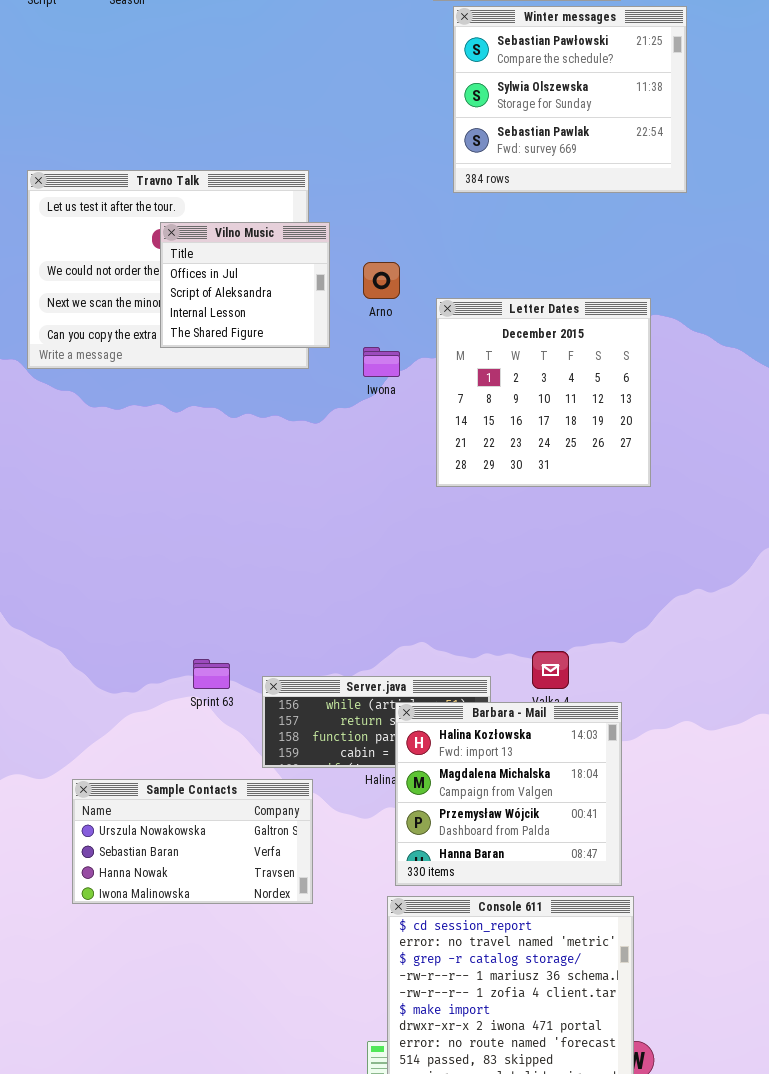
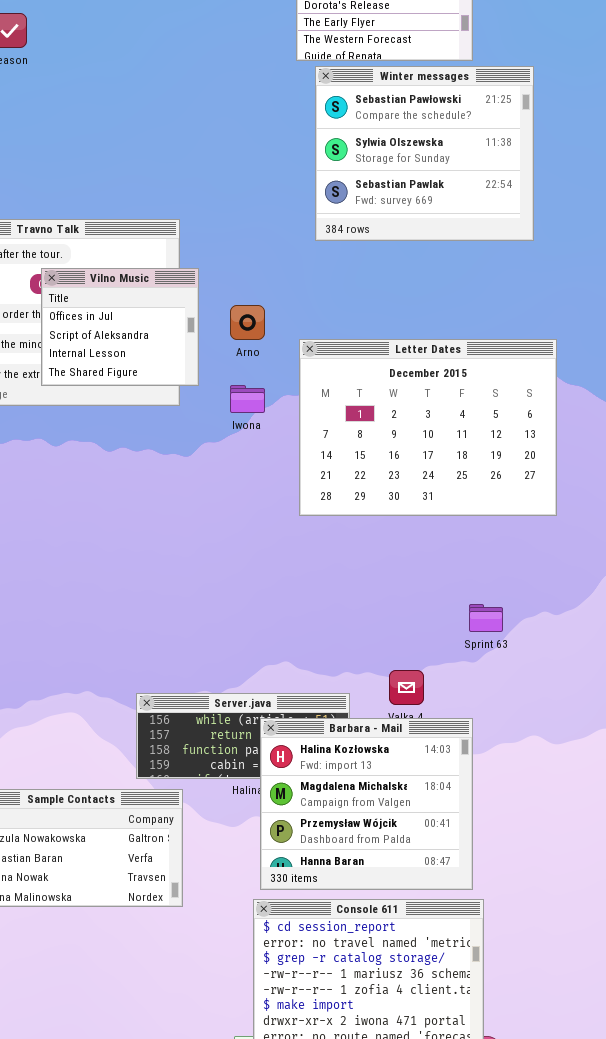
Letter Dates: [436,298,651,487] -> [299,339,557,516], resized
Sprint 63: [193,659,230,689] -> [469,604,503,632], moved

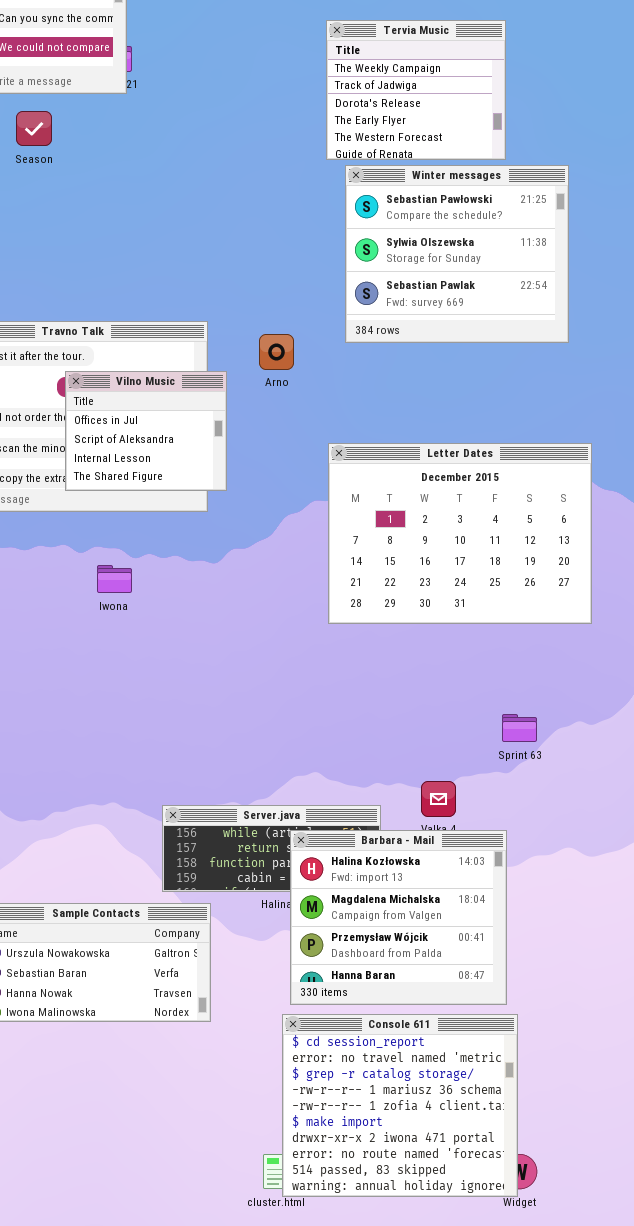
Arno: [230,305,265,340] -> [259,334,294,370], moved
Iwona: [230,385,265,413] -> [97,565,132,593], moved

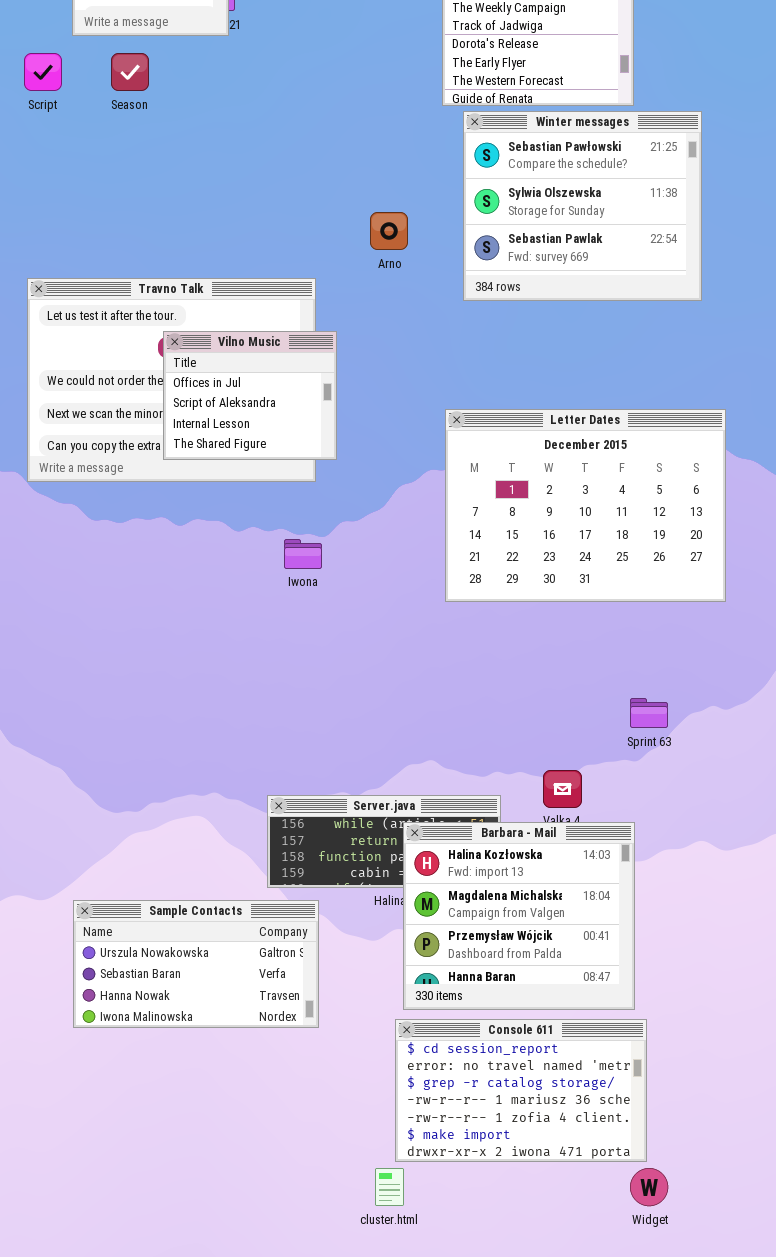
Arno: [259,334,294,370] -> [370,212,408,250], moved
Iwona: [97,565,132,593] -> [284,539,322,569], moved
Console 611: [282,1014,518,1197] -> [395,1019,647,1162], resized

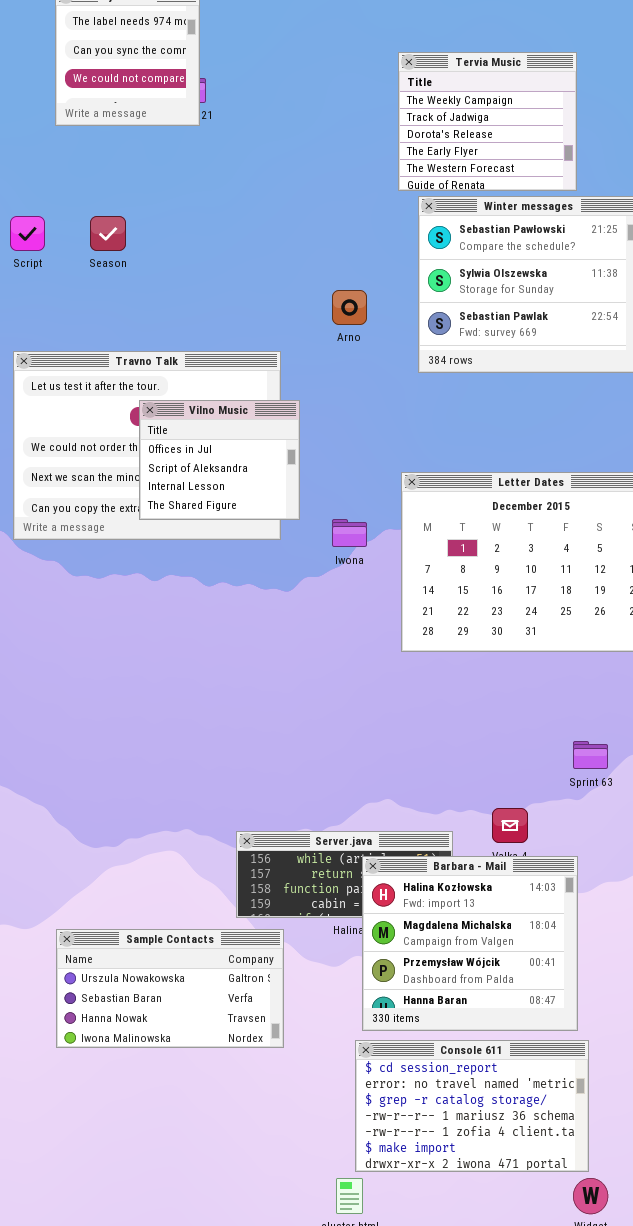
Script: [24,53,62,91] -> [10,216,45,251], moved
Season: [111,53,149,91] -> [90,216,126,251], moved
Iwona: [284,539,322,569] -> [332,519,367,547], moved

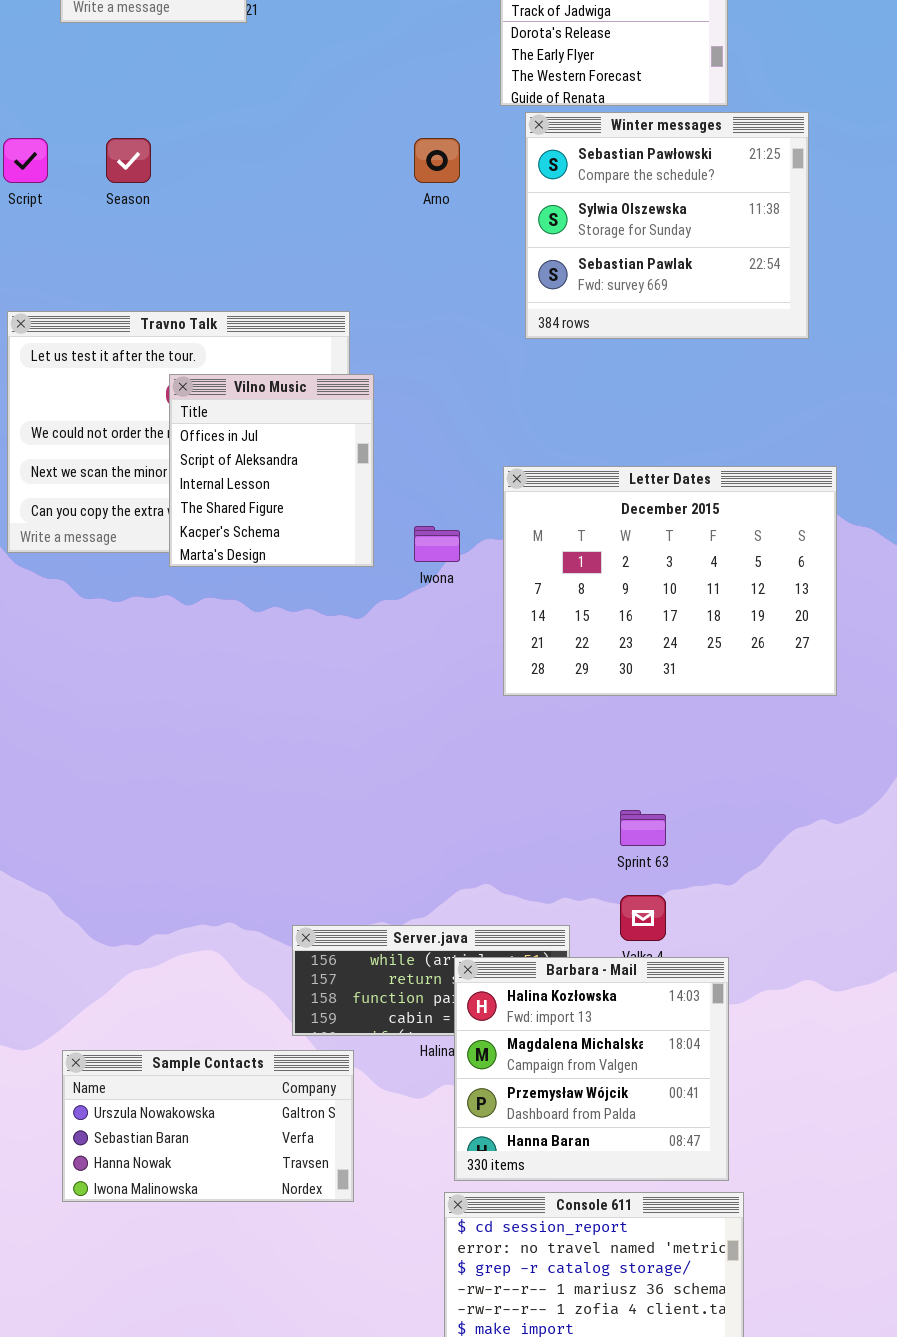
Arno: [332,290,367,325] -> [414,138,460,183], moved
Vilno Music: [139,400,300,520] -> [169,374,374,567], resized
Sprint 63: [573,741,608,769] -> [620,810,666,846], moved

